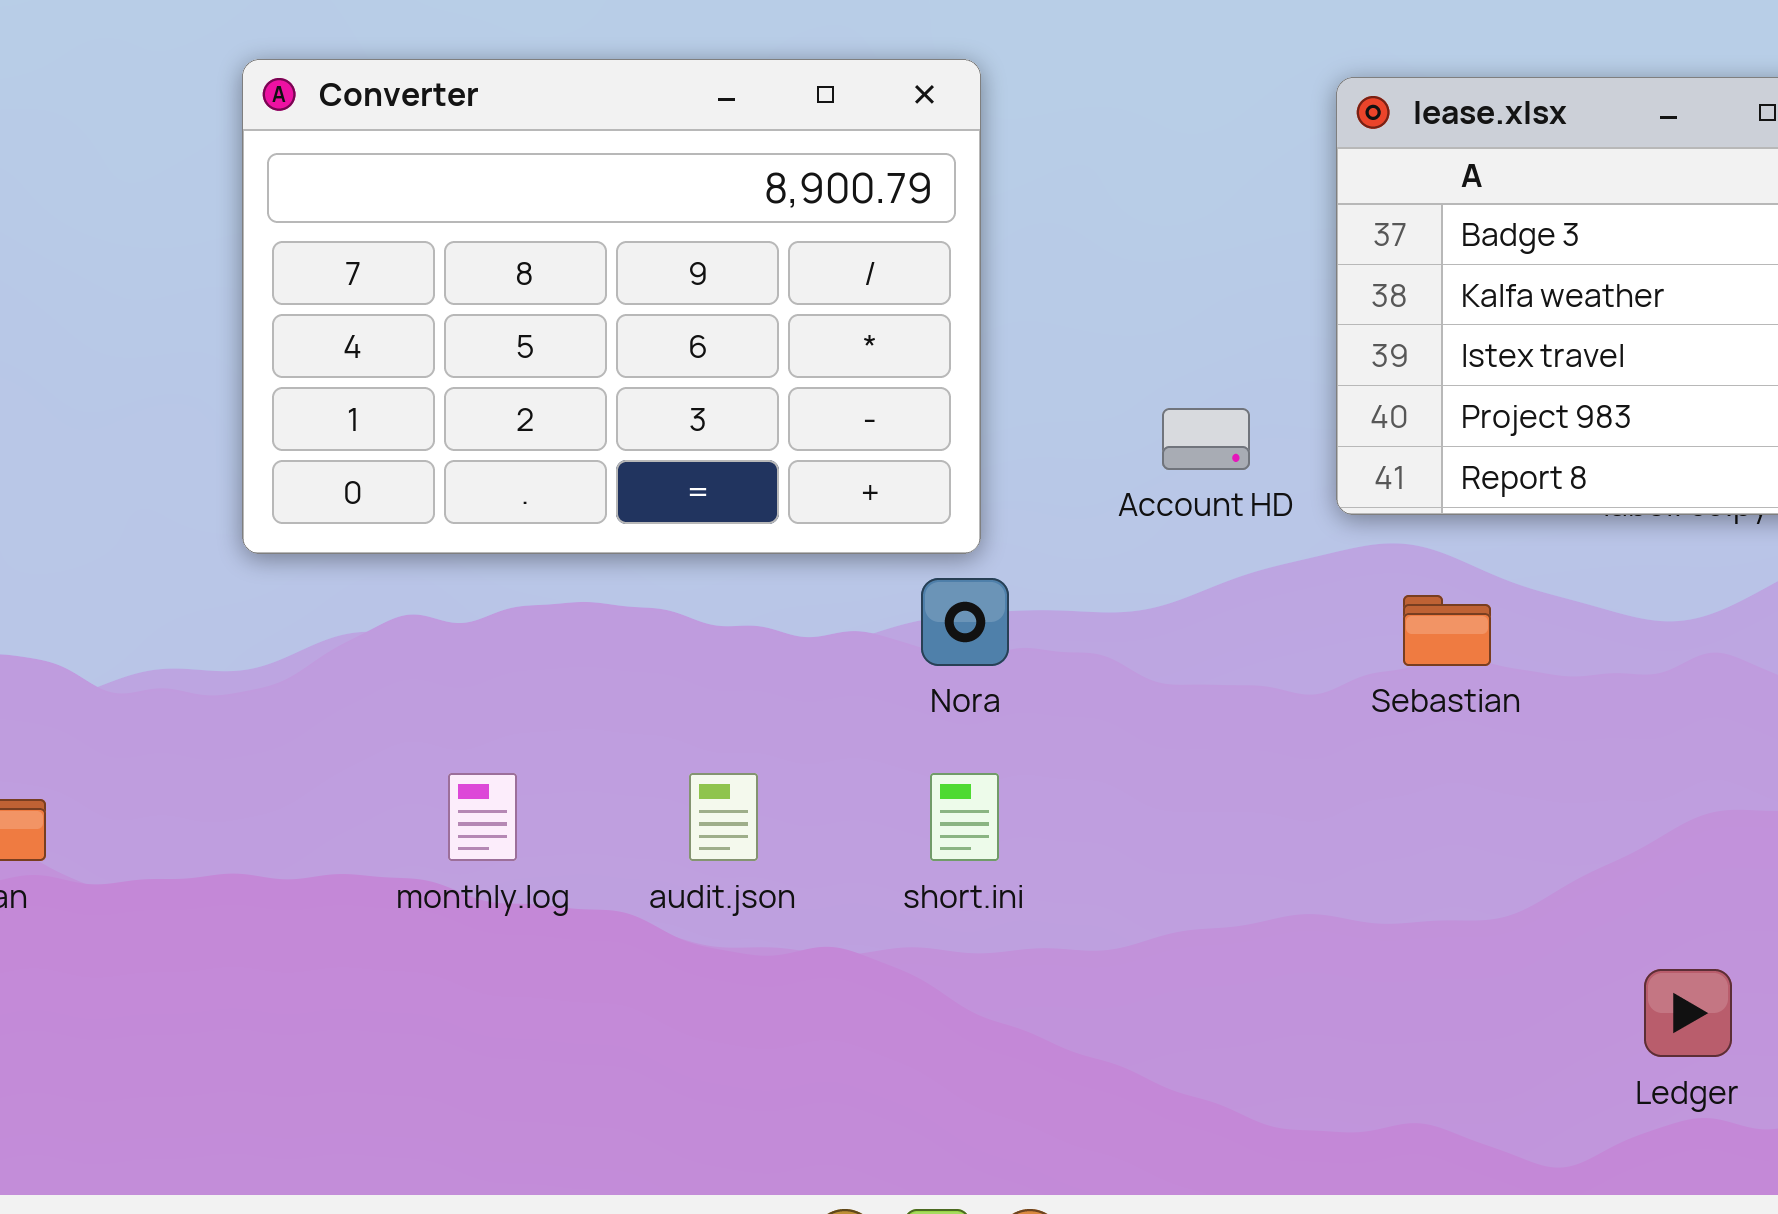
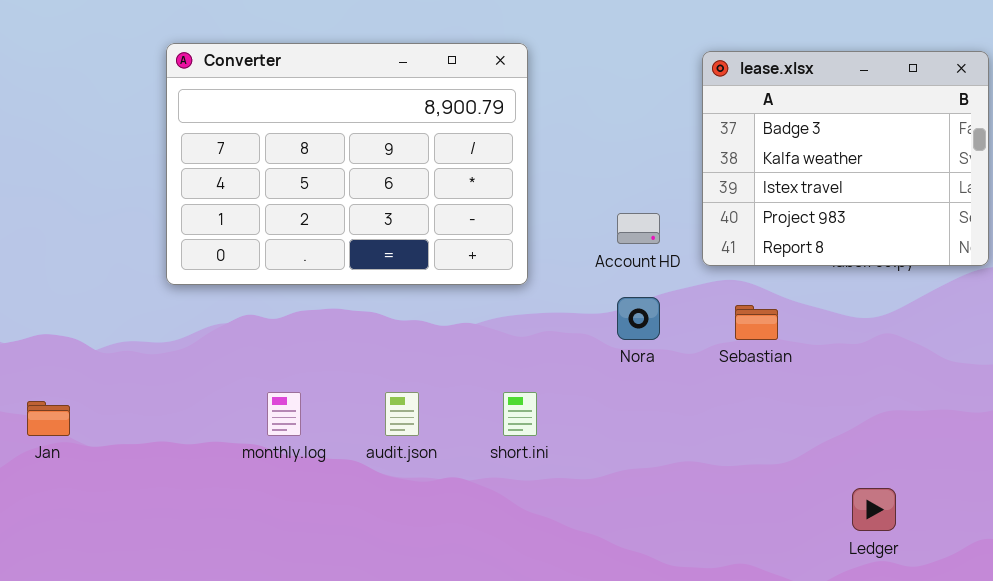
Nora: [921,578,1009,666] -> [617,297,660,340], moved

